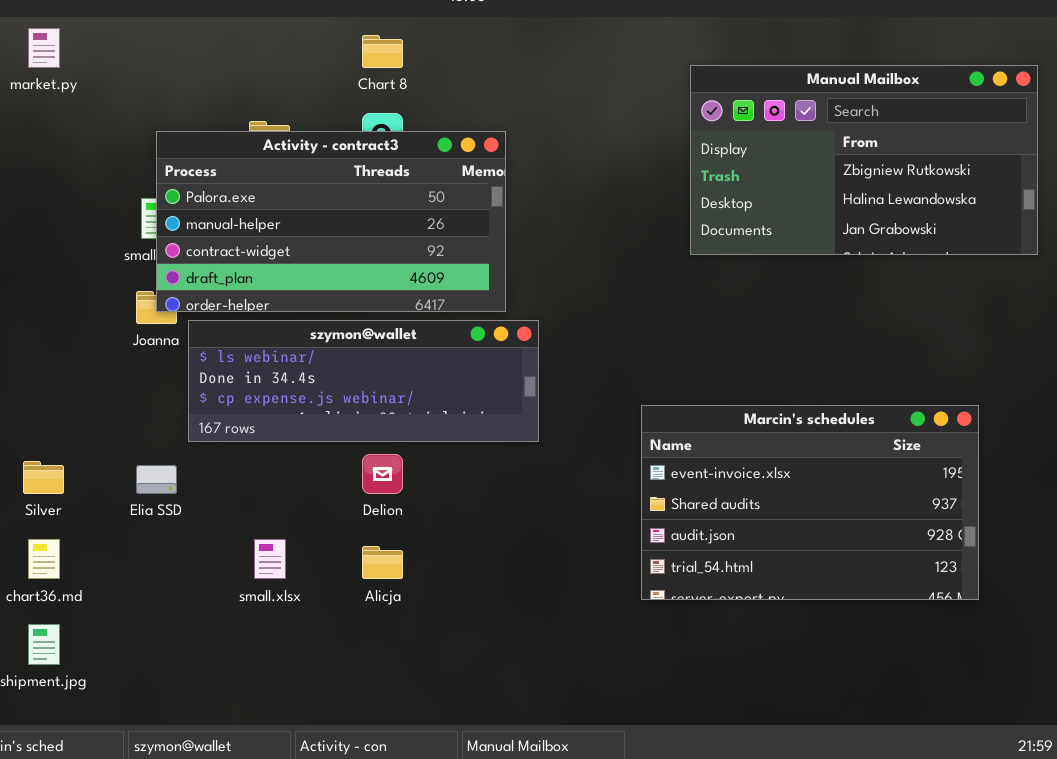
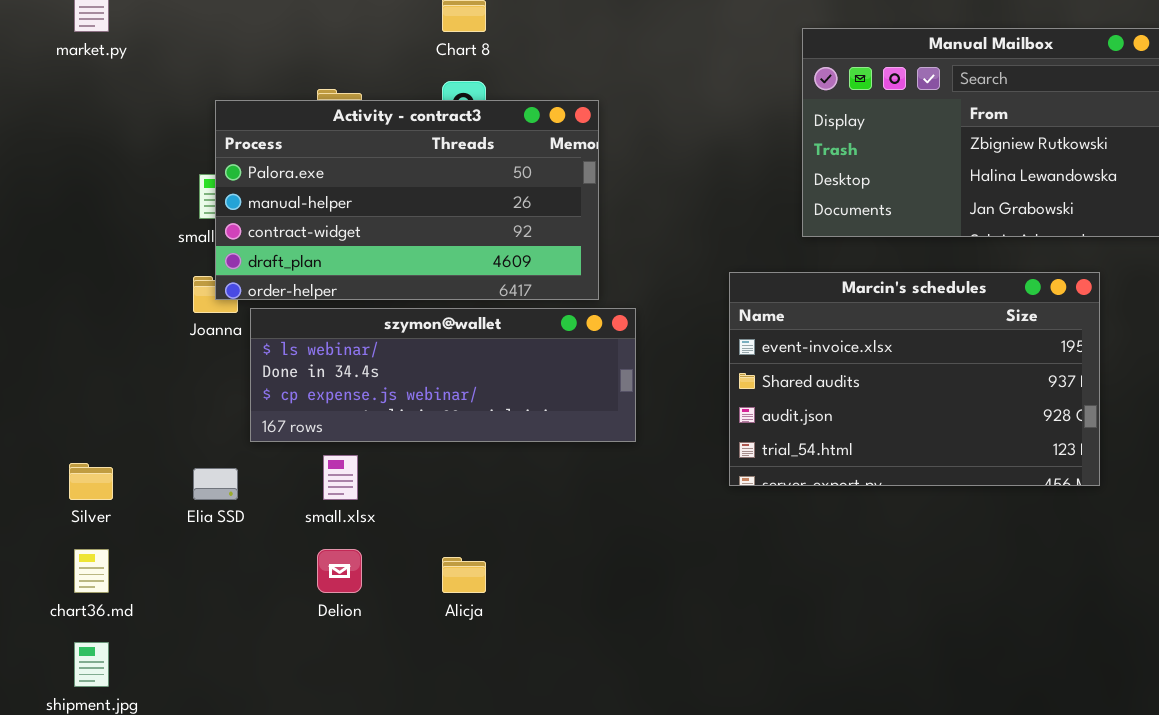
Marcin's schedules: [641,405,979,600] -> [729,272,1100,486], moved
Delion: [362,454,403,494] -> [317,549,362,593], moved
small.xlsx: [254,539,286,579] -> [323,455,358,500], moved

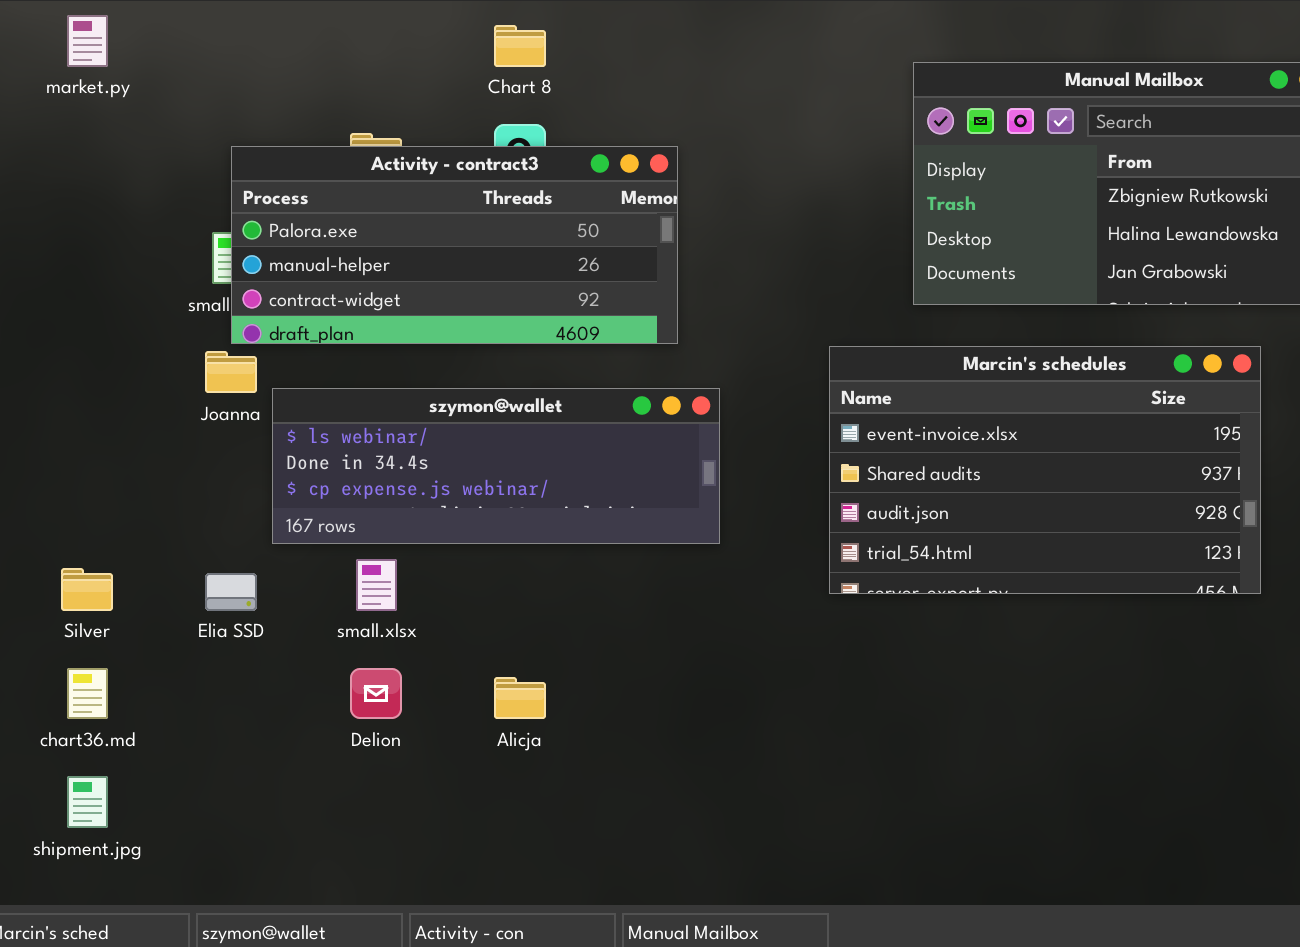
Activity - contract3: [215,100,599,300] -> [231,146,678,344], resized

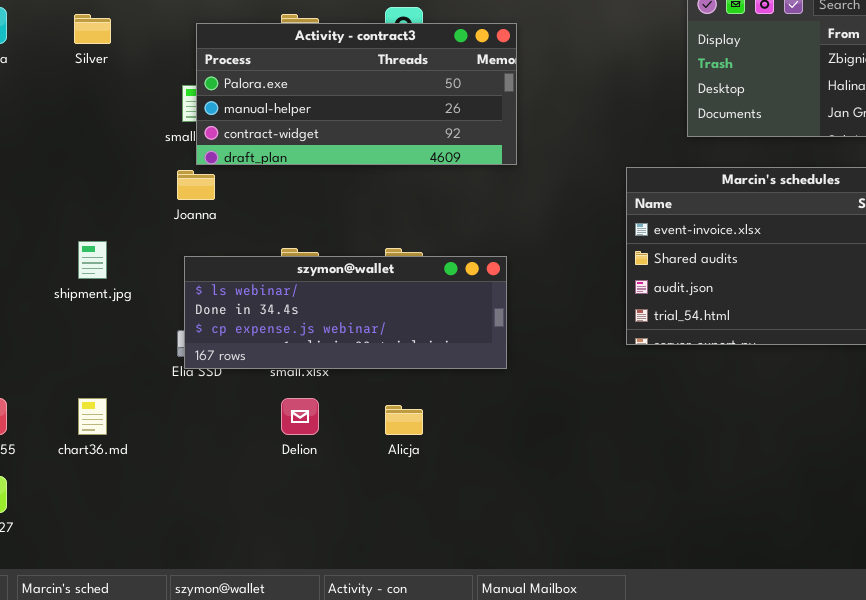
szymon@wallet: [272,388,720,544] -> [184,256,507,369], moved
Silver: [61,568,113,611] -> [74,14,111,44], moved
shipment.jpg: [67,776,108,828] -> [78,241,107,279], moved

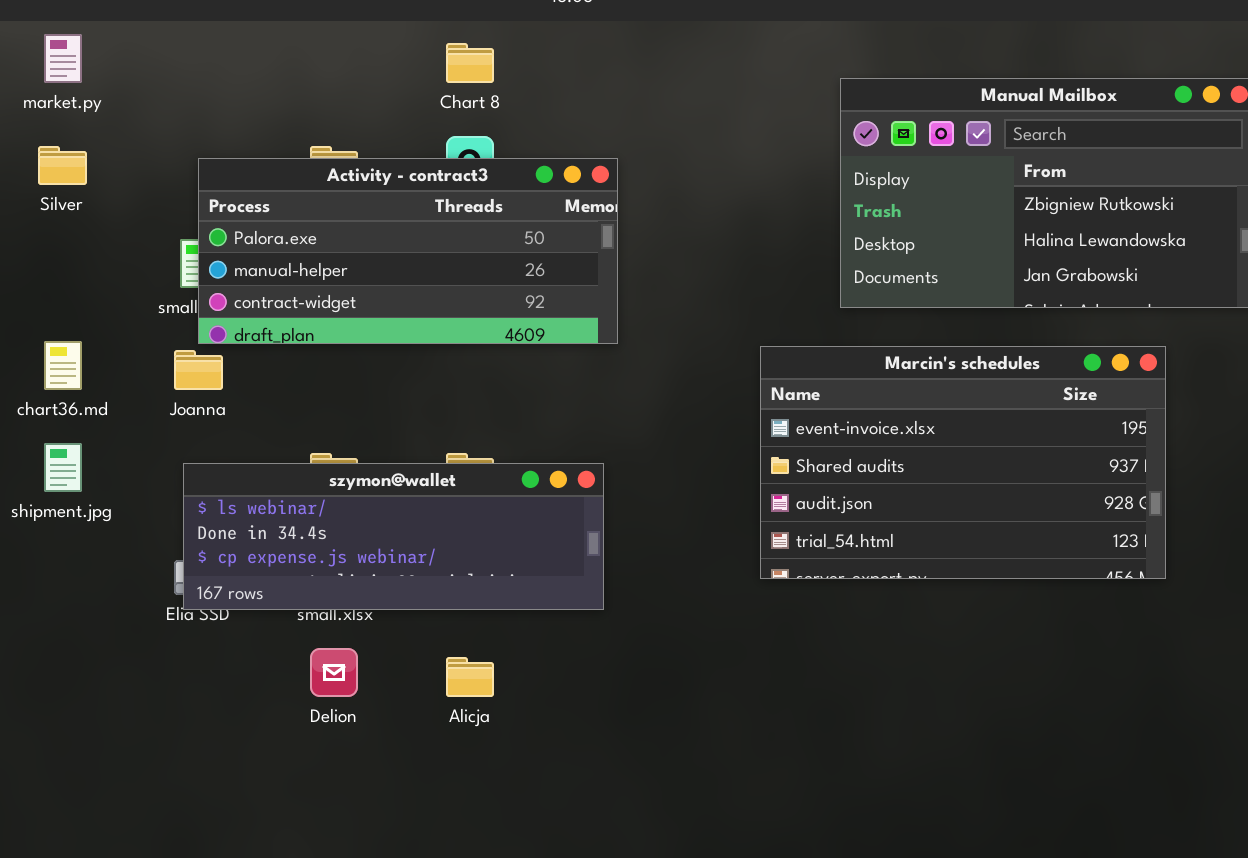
chart36.md: [78,398,107,435] -> [44,341,82,390], moved

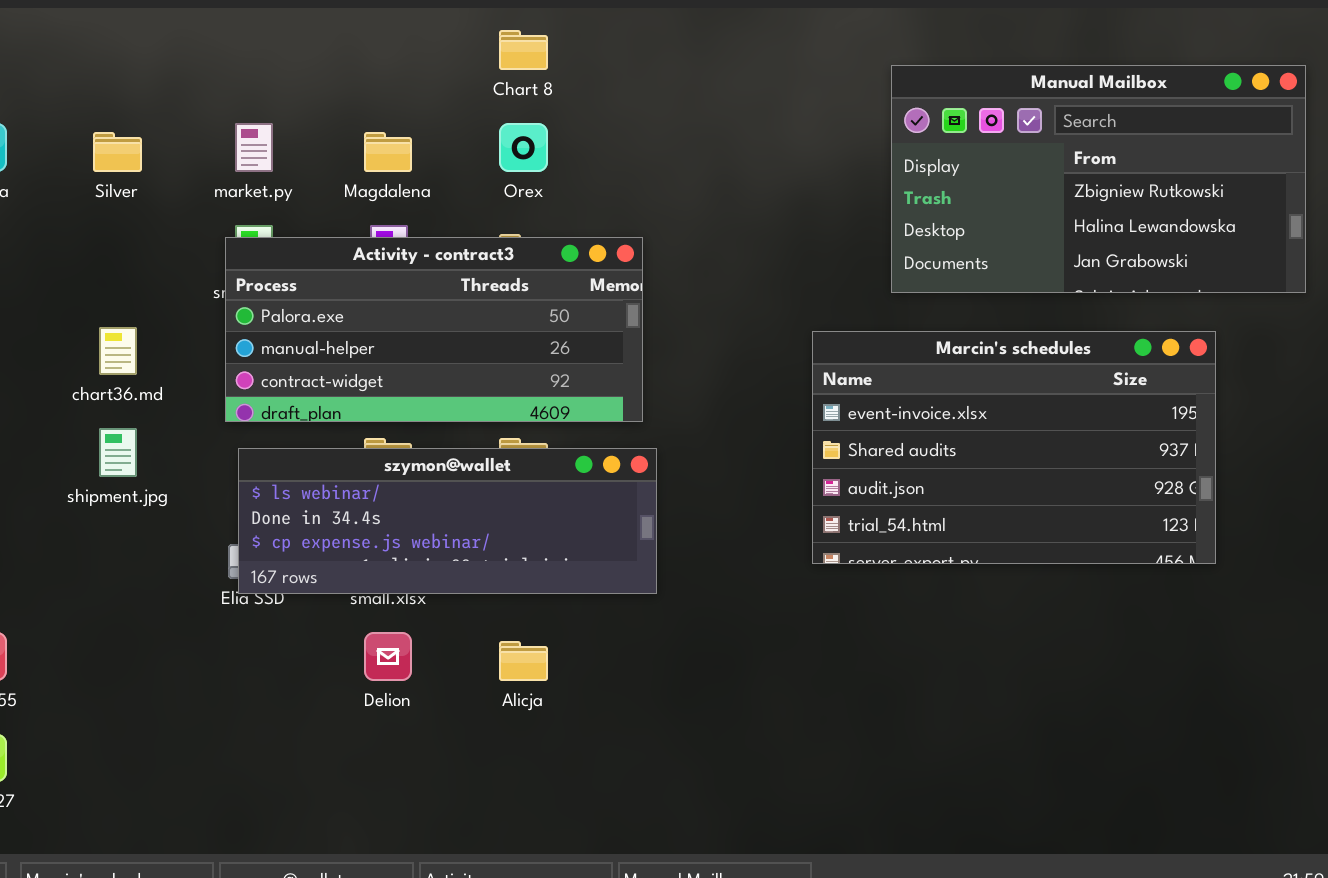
market.py: [44,34,82,83] -> [235,123,273,172], moved
Activity - contract3: [198,158,618,344] -> [225,237,643,422], moved

